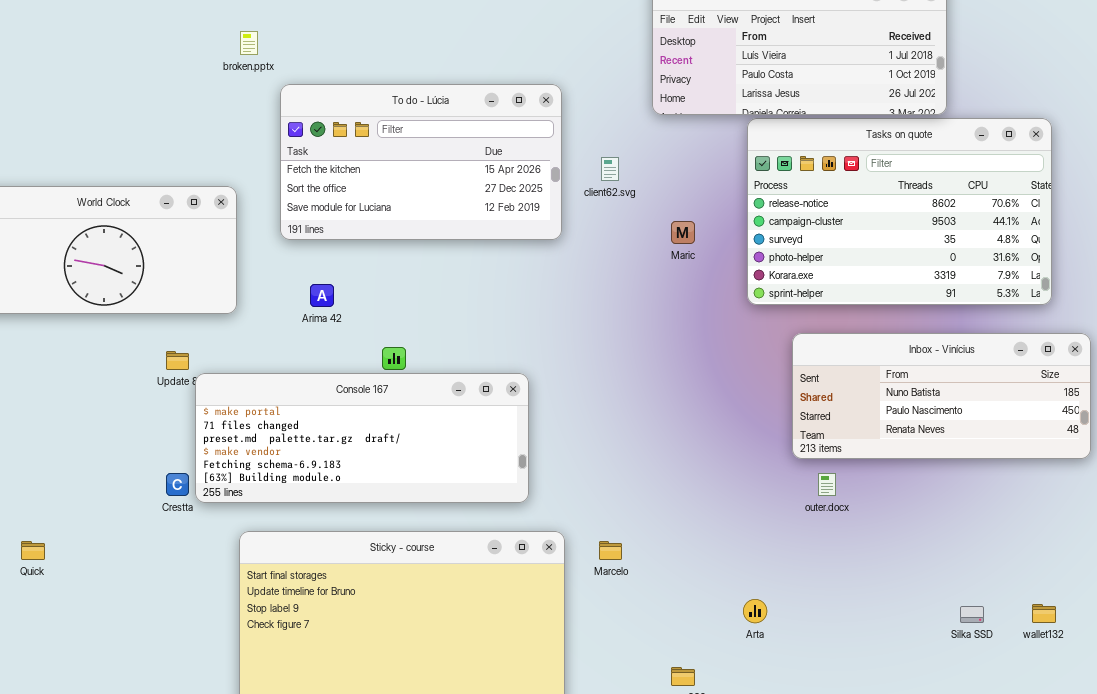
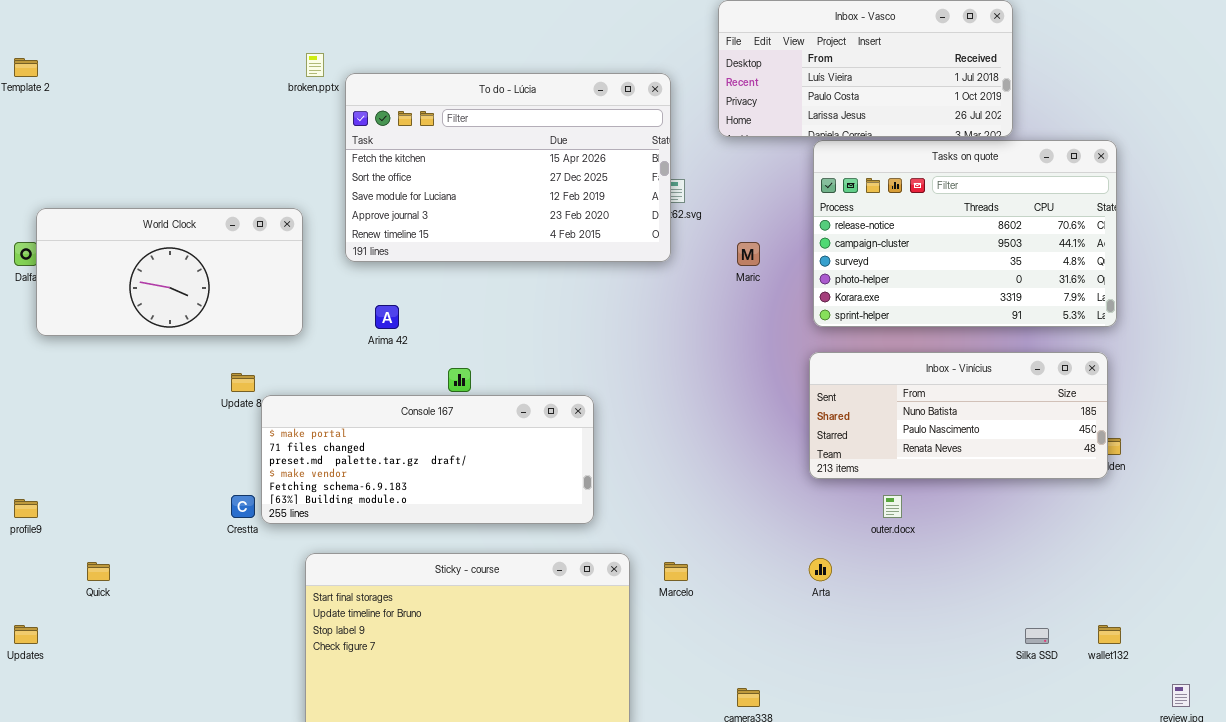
To do - Lúcia: [280,84,562,240] -> [345,73,671,262], resized
Inbox - Vinícius: [792,333,1091,459] -> [809,352,1108,479], moved
Arta: [743,599,767,623] -> [809,558,832,581], moved

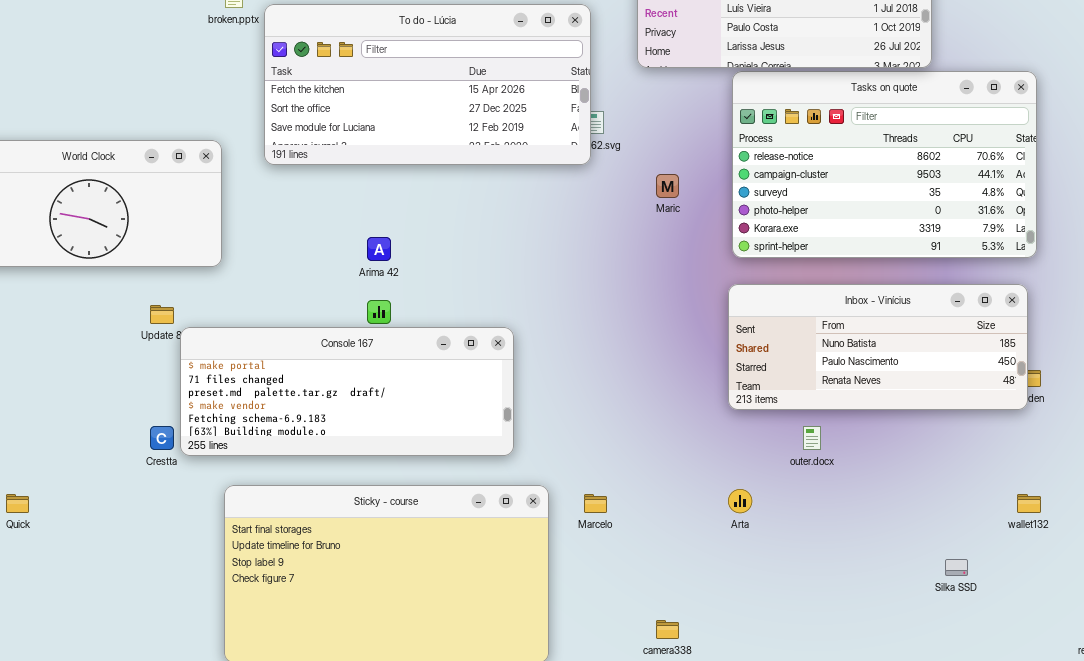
To do - Lúcia: [345,73,671,262] -> [264,4,591,165], resized
Arima 42: [375,305,399,329] -> [367,237,391,261], moved
wallet132: [1098,625,1121,644] -> [1017,494,1041,513], moved

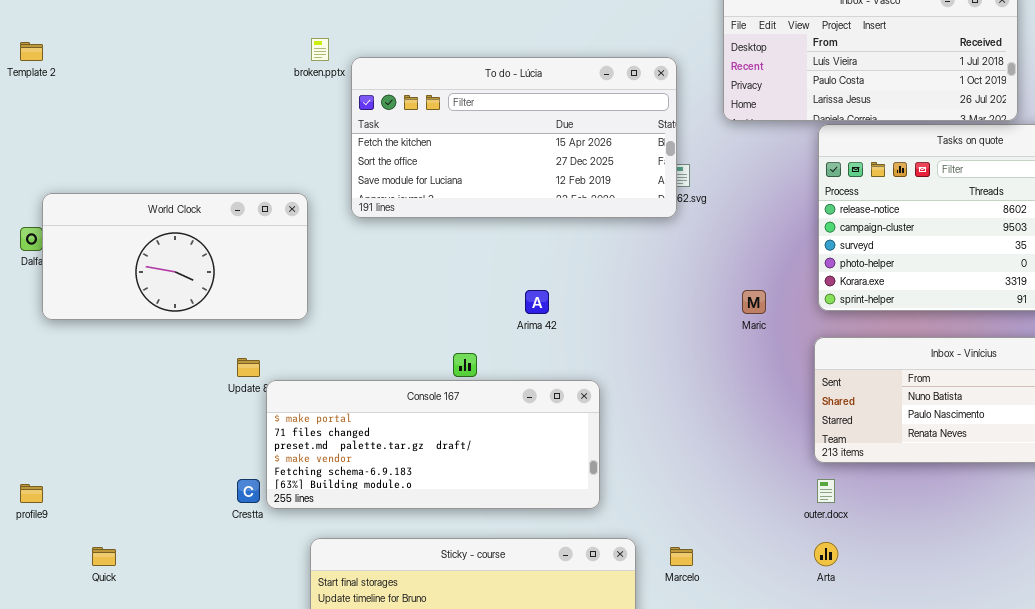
Maric: [656,174,679,198] -> [742,290,766,314], moved
Arima 42: [367,237,391,261] -> [525,290,549,314], moved
outer.docx: [803,426,821,450] -> [817,479,835,503], moved

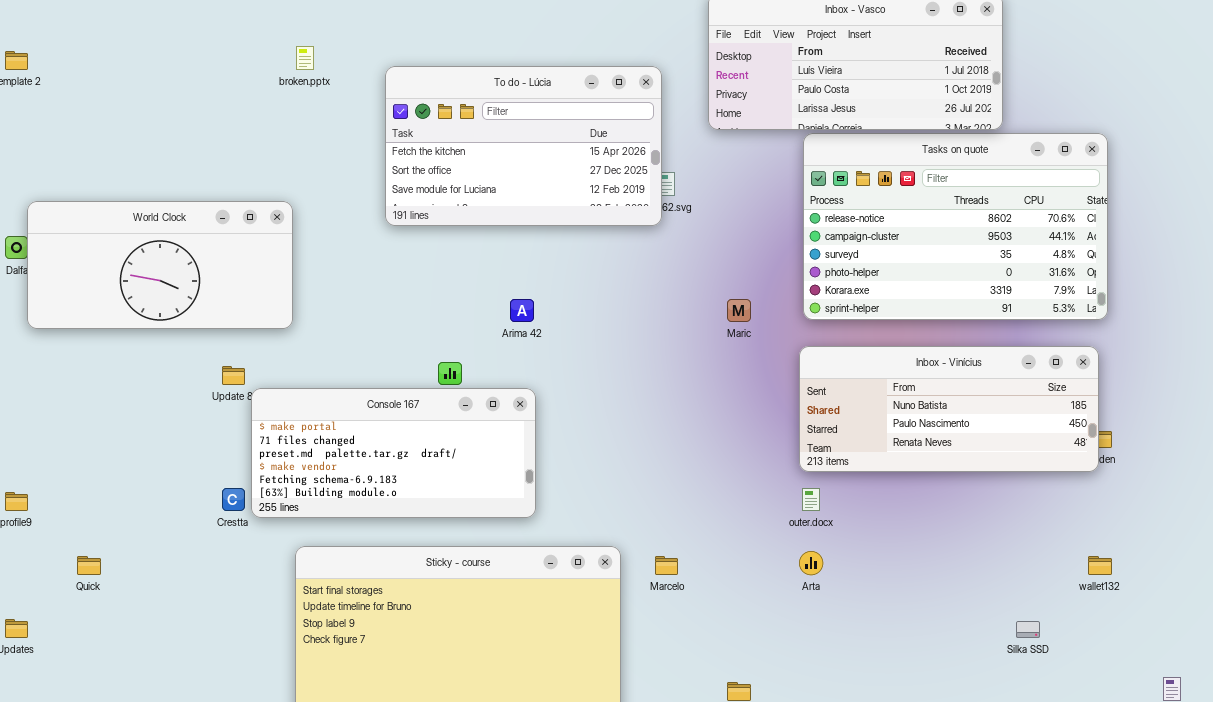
To do - Lúcia: [351,57,677,218] -> [385,66,662,226], resized
Console 167: [266,380,600,509] -> [251,388,536,518], resized

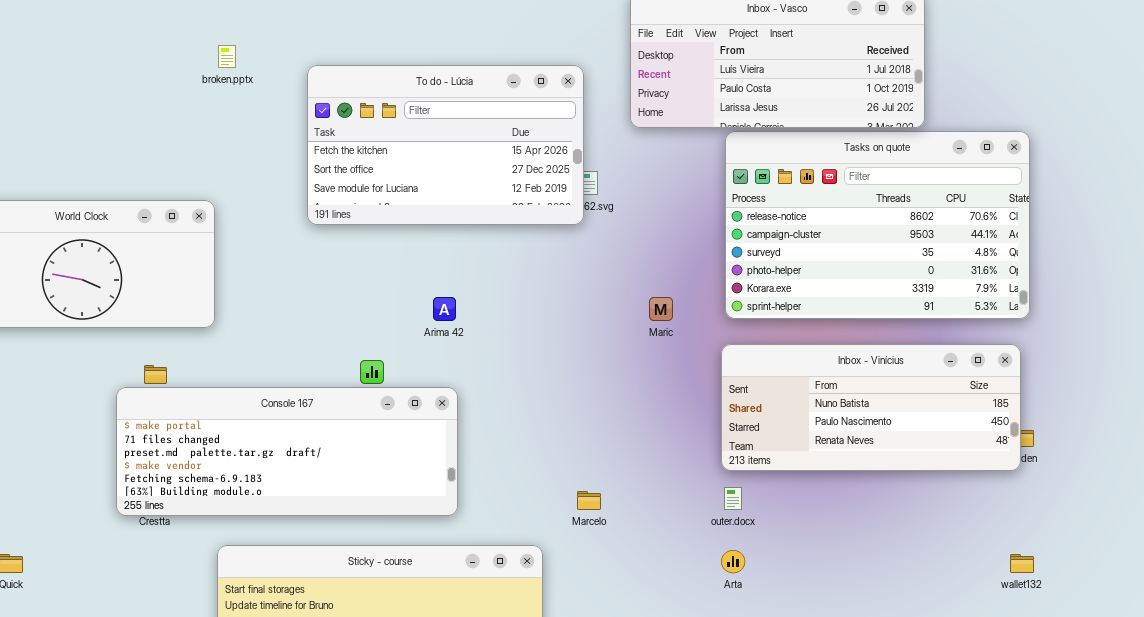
Console 167: [251,388,536,518] -> [116,387,458,516], resized
Marcelo: [655,556,678,575] -> [577,491,601,510], moved

